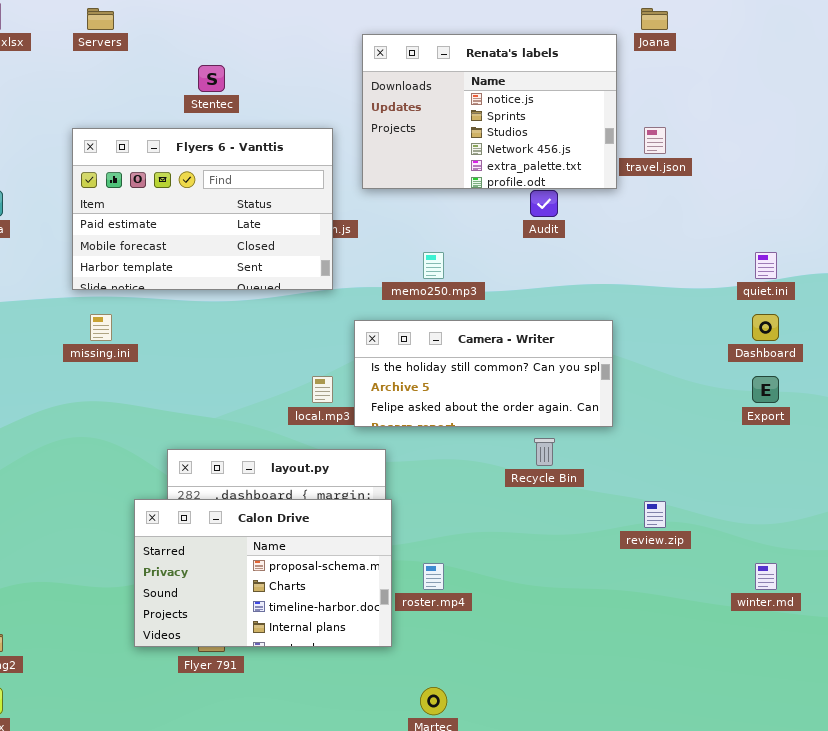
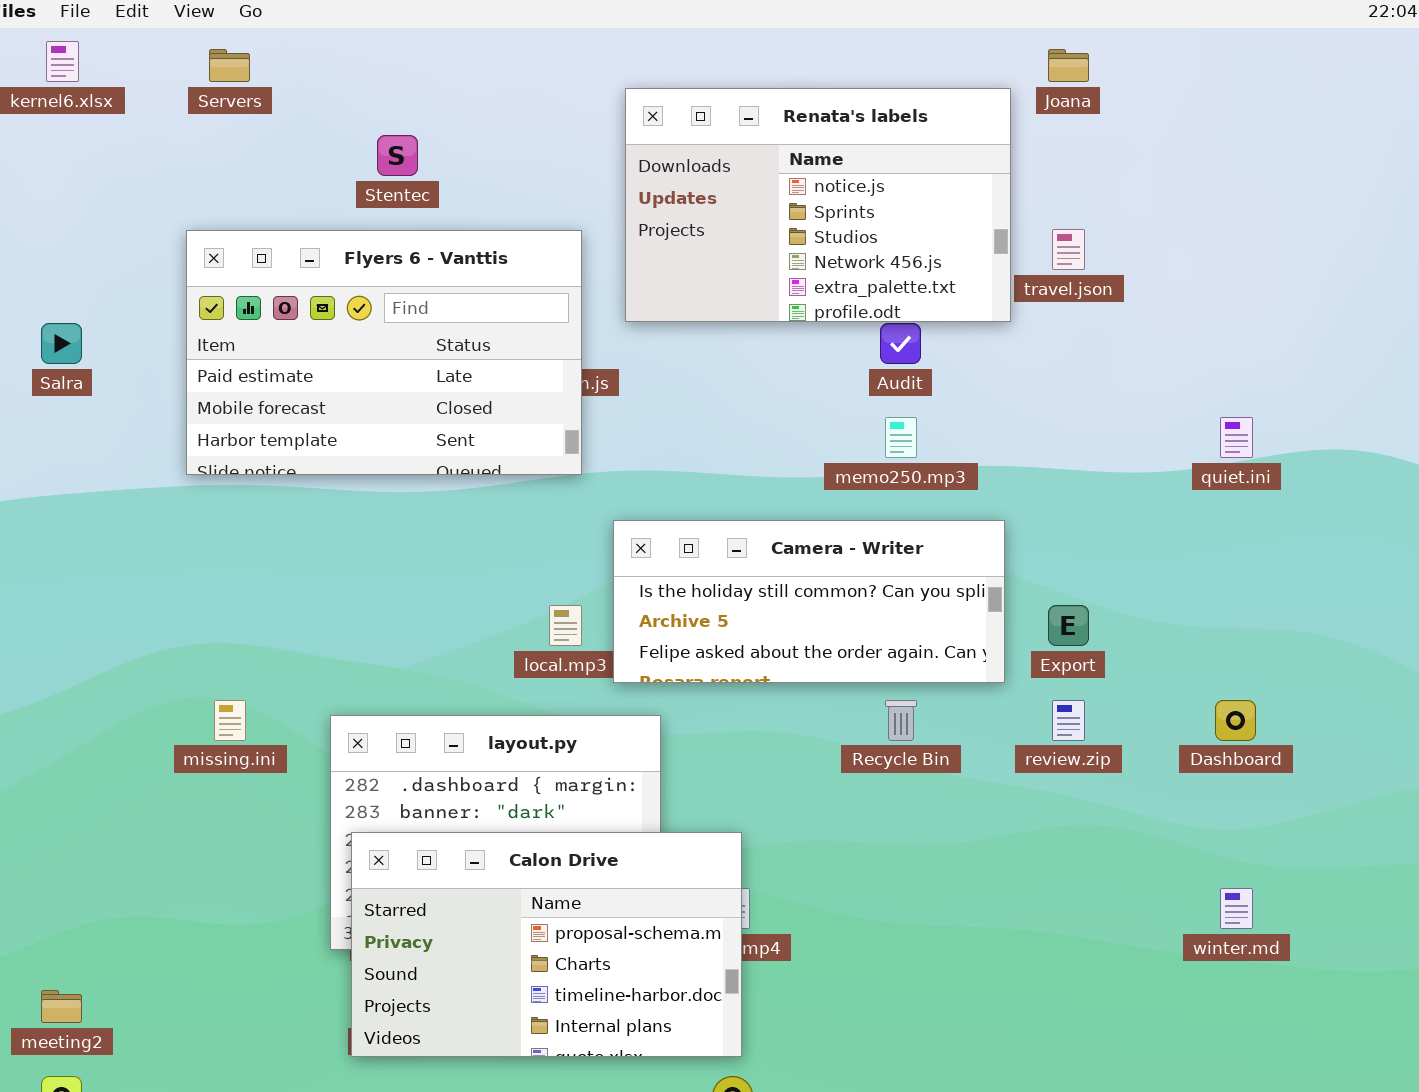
memo250.mp3: [423,252,444,279] -> [885,417,917,458], moved
missing.ini: [90,314,112,341] -> [214,700,246,741], moved
Dashboard: [752,314,779,341] -> [1215,700,1256,741], moved
Export: [752,376,779,403] -> [1048,605,1089,646], moved
Calon Drive: [134,499,392,647] -> [351,832,742,1057], moved
review.zip: [644,501,666,528] -> [1052,700,1085,741], moved

